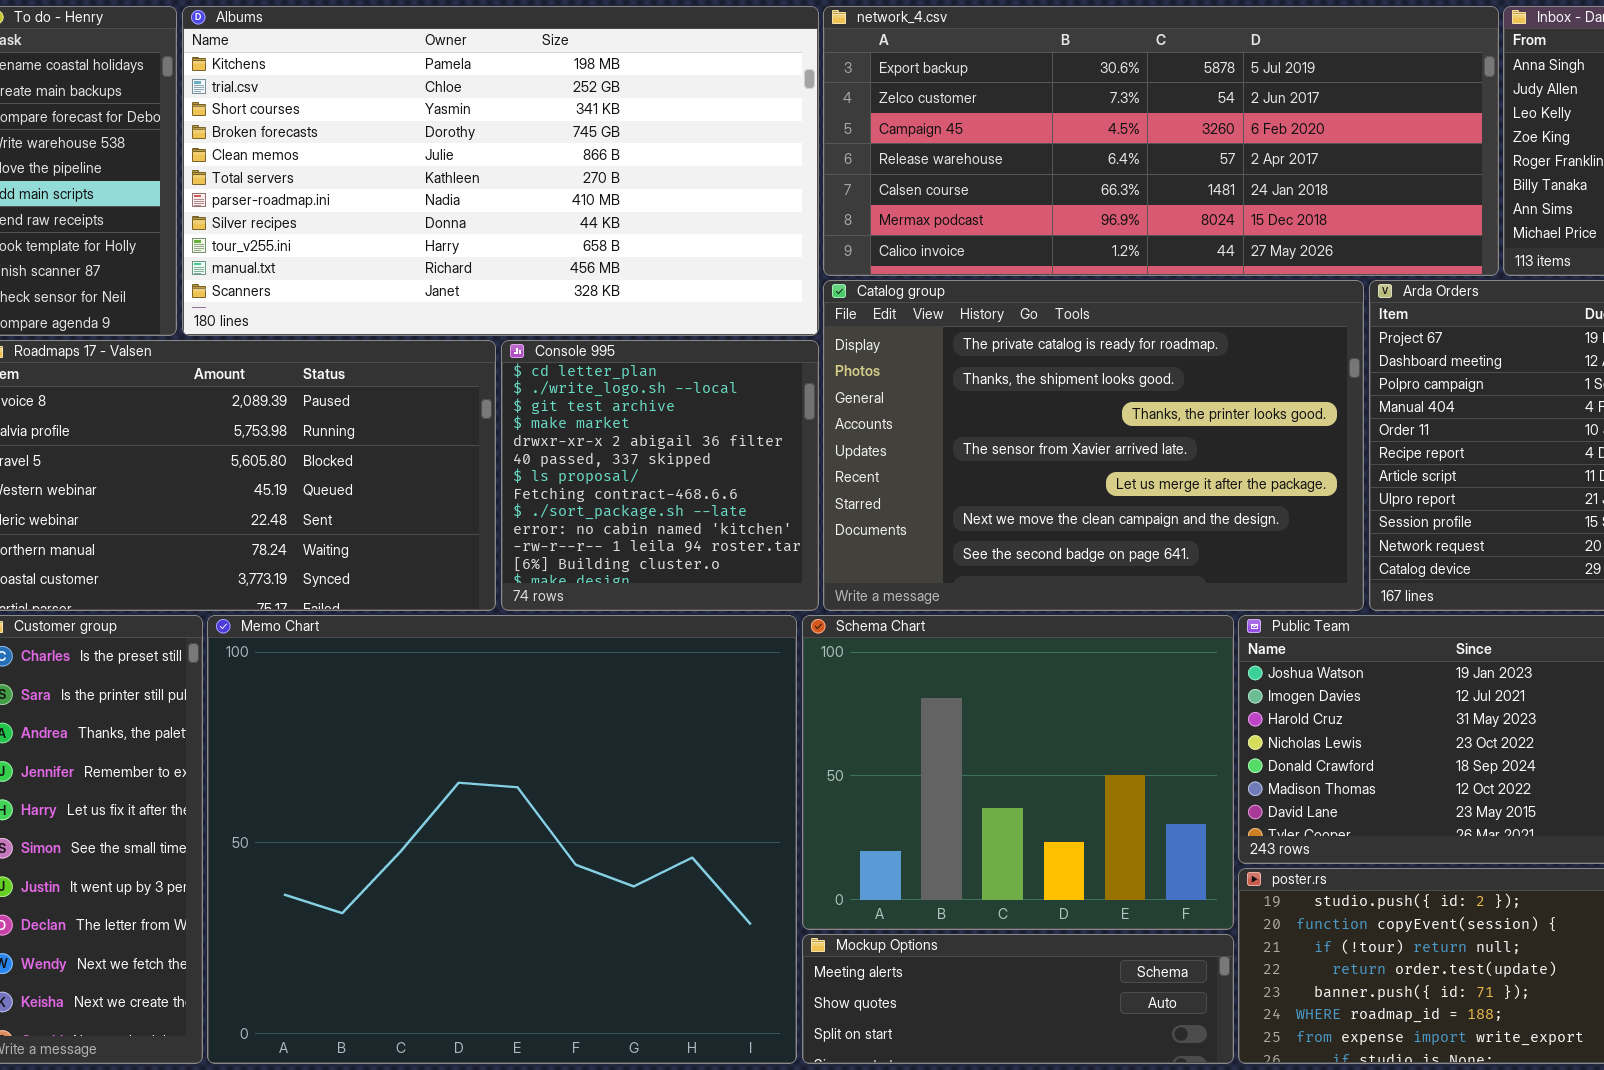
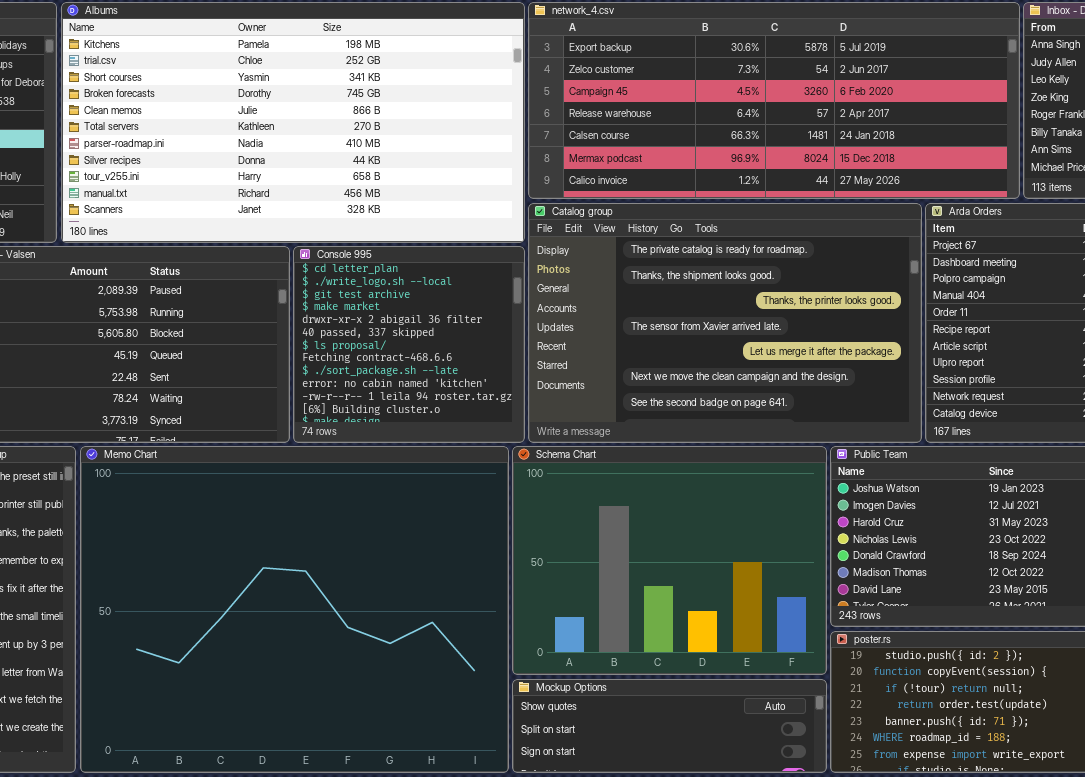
Mockup Options: [802,934,1234,1064] -> [512,679,827,773], scrolled down 1 row

